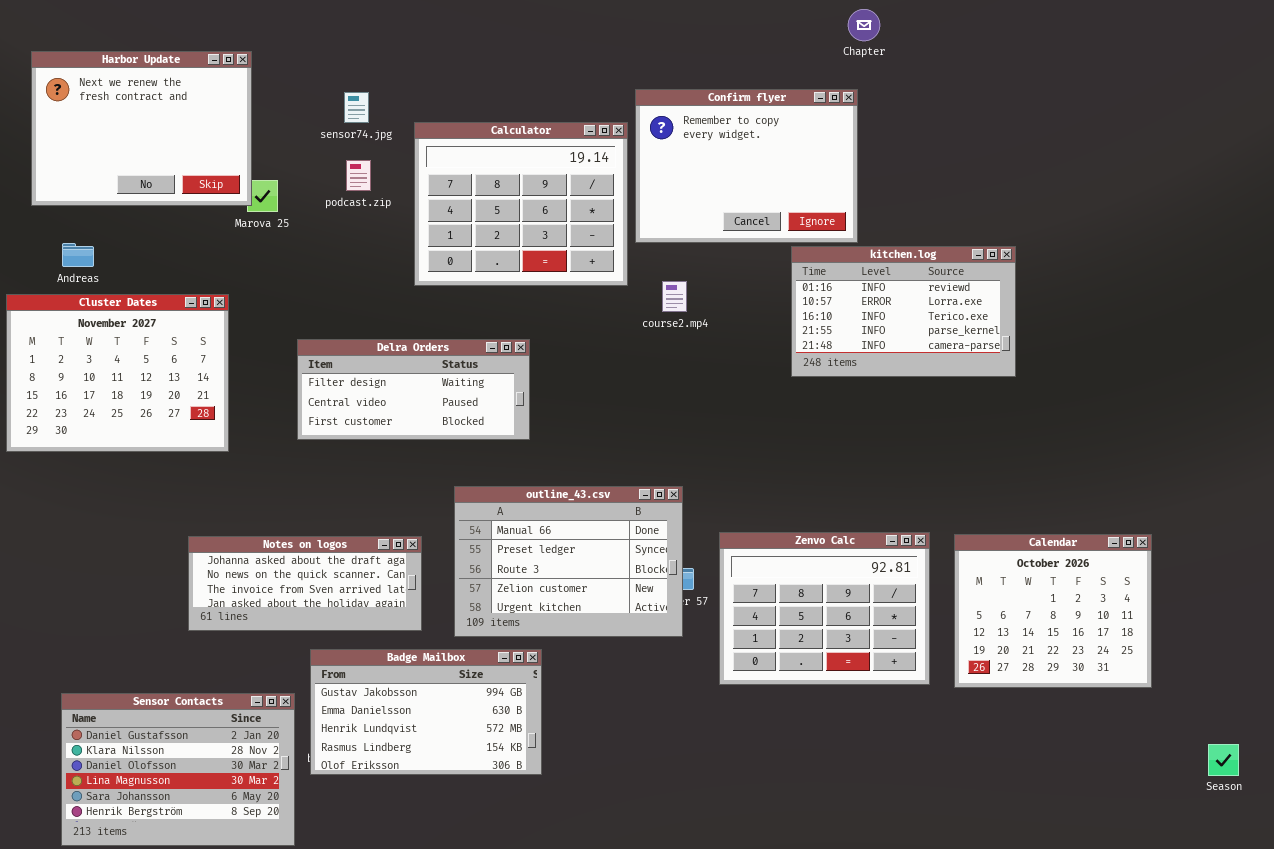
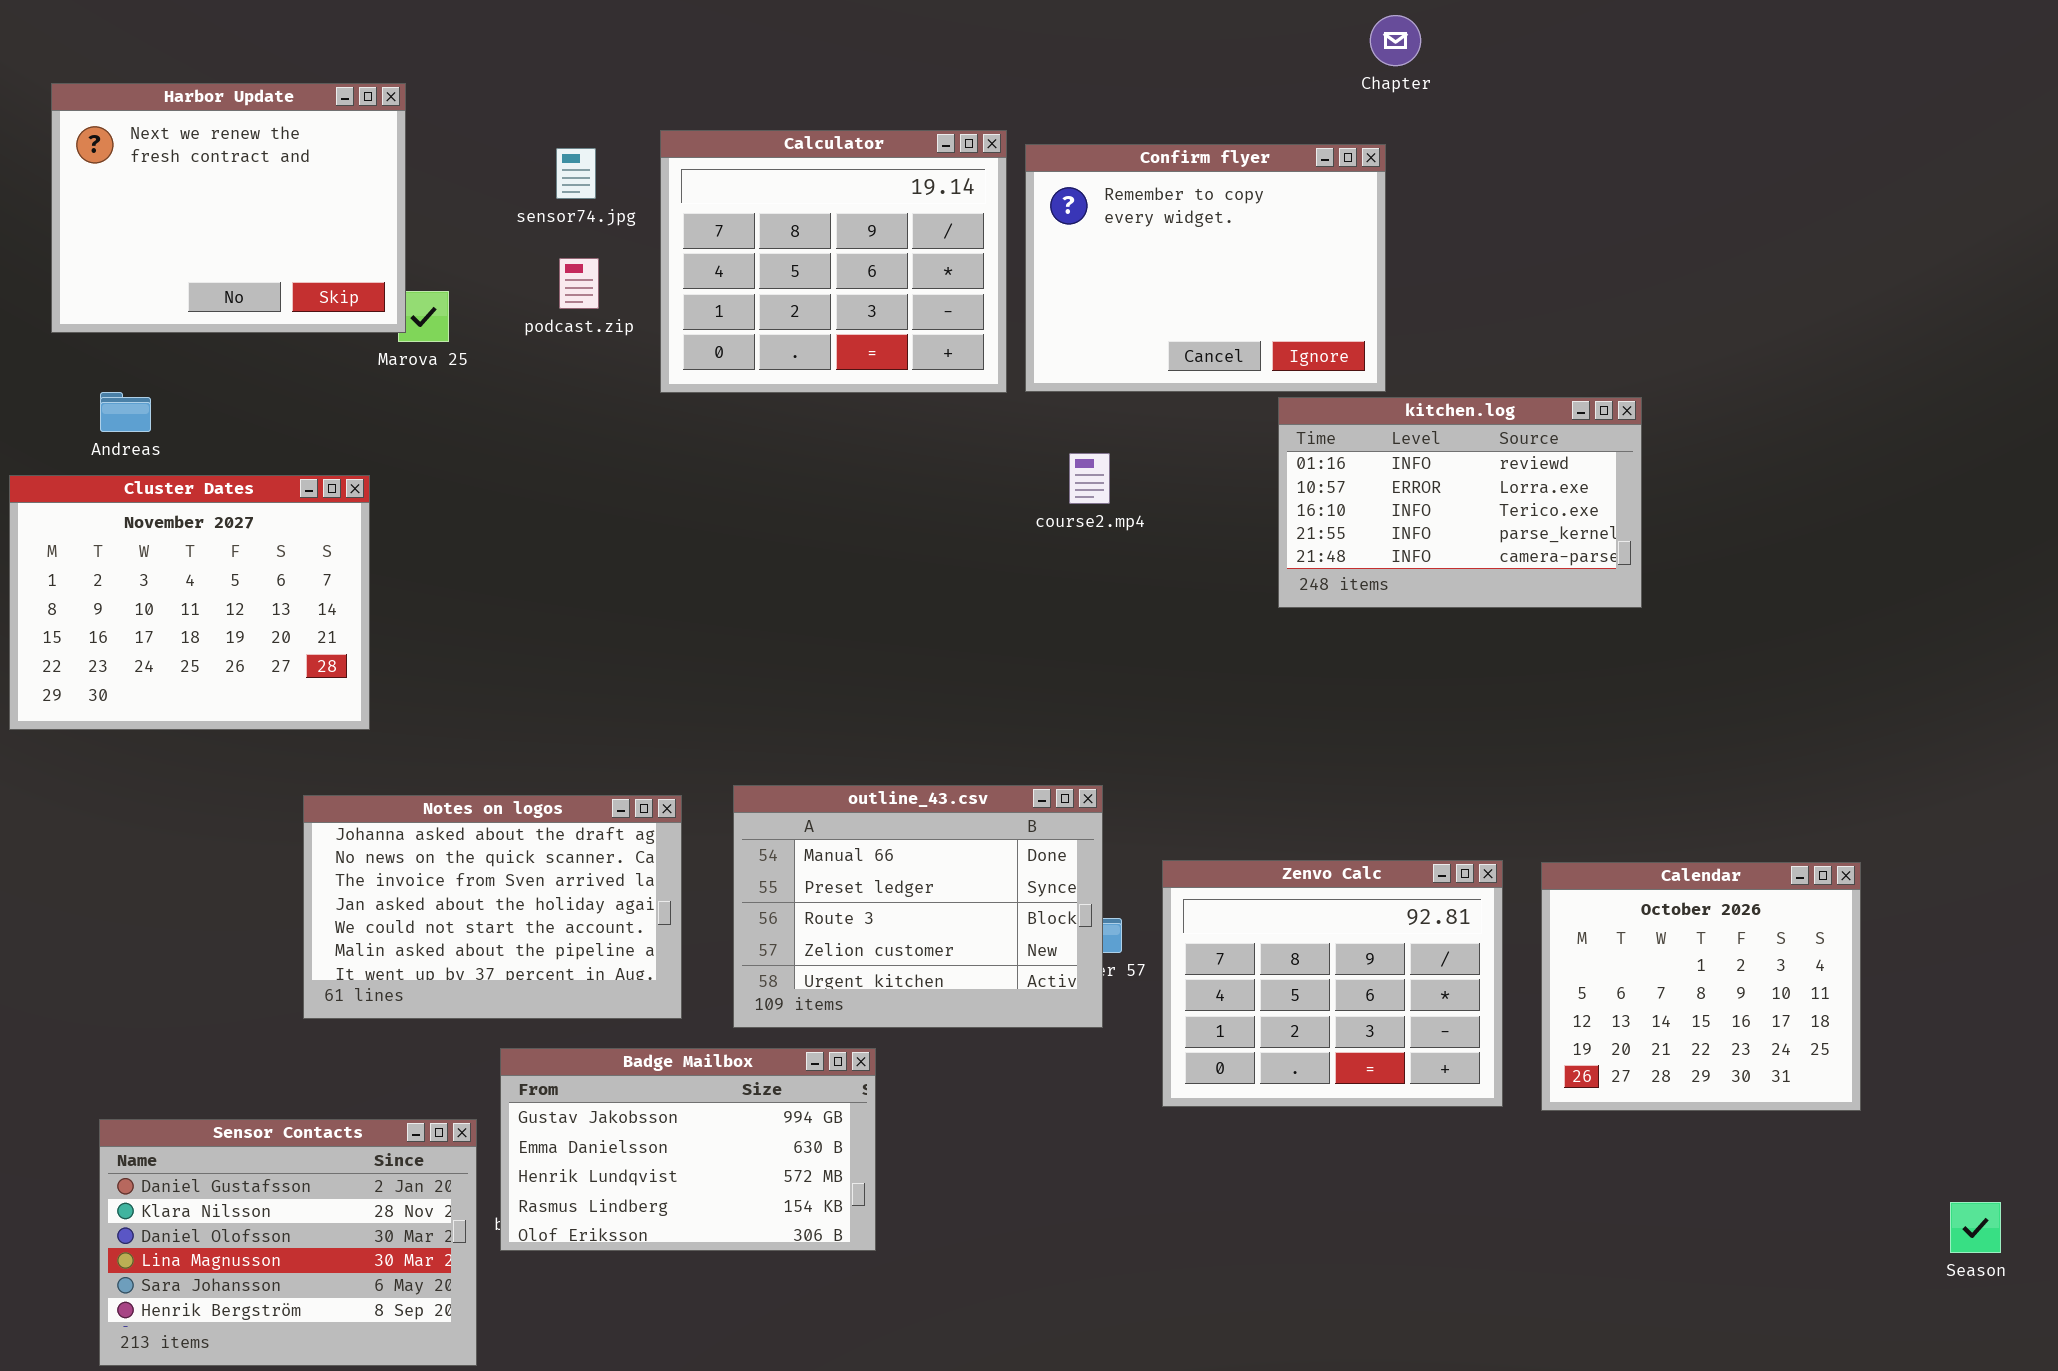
Calculator: [414,122,628,286] -> [660,130,1007,393], moved
Delra Orders: [297,339,530,440] -> none, closed
Notes on logos: [188,536,422,631] -> [303,795,682,1019], resized

